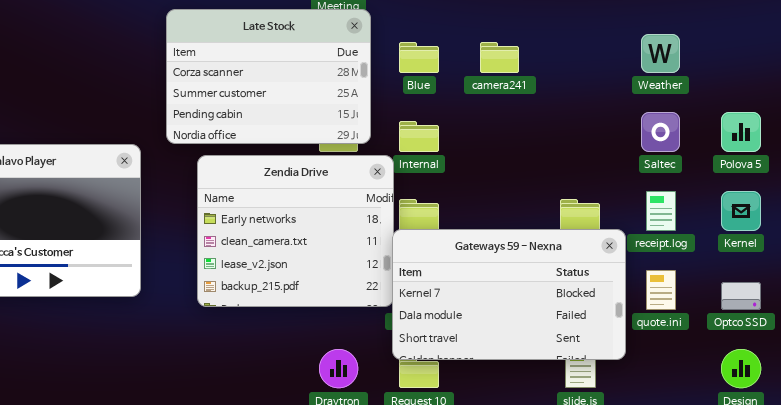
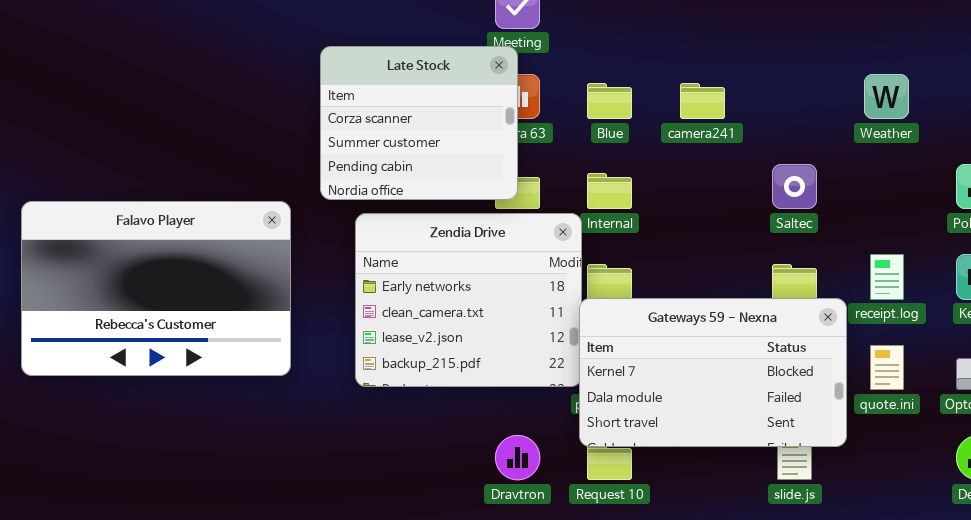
Late Stock: [166,9,371,144] -> [320,46,518,200], resized
Saltec: [641,112,680,152] -> [772,164,817,209], moved

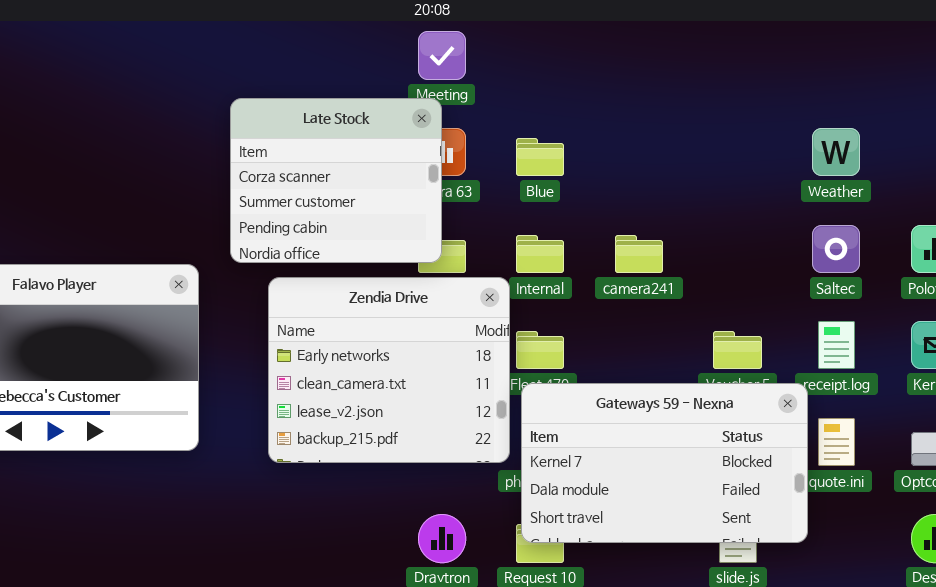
camera241: [680,83,725,119] -> [615,235,663,273], moved
Saltec: [772,164,817,209] -> [812,225,860,273], moved
Gateways 59 - Nexna: [579,298,847,447] -> [521,383,808,543], moved

